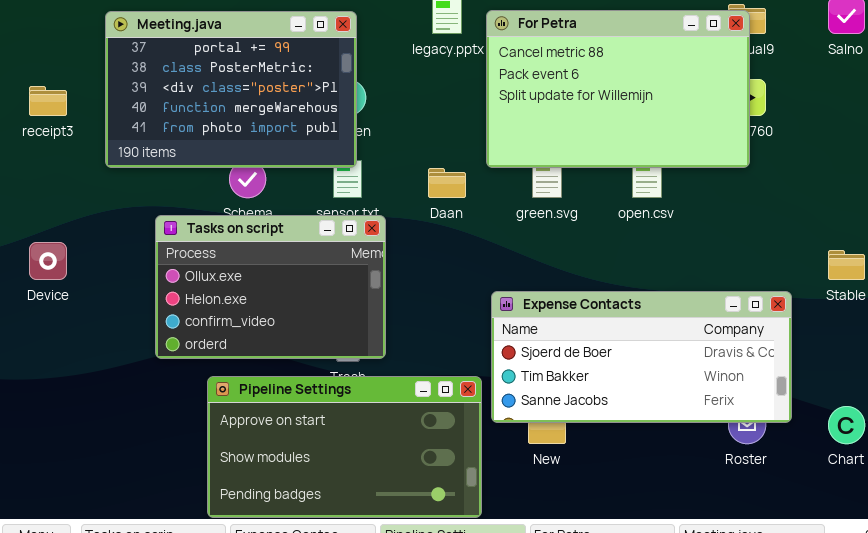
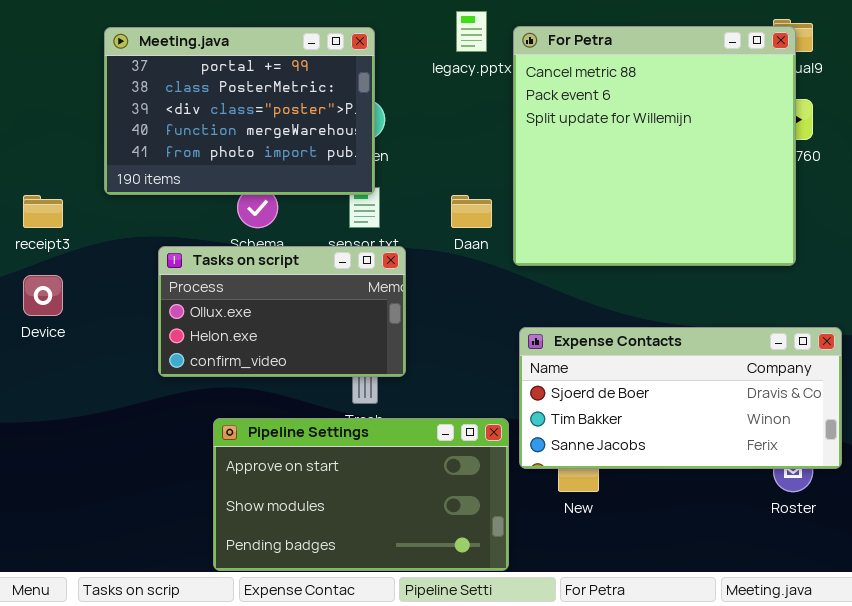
For Petra: [486,10,750,168] -> [513,26,796,266], resized
receipt3: [29,86,67,116] -> [23,195,63,228], moved
Tasks on script: [155,215,386,359] -> [158,246,406,377], resized

